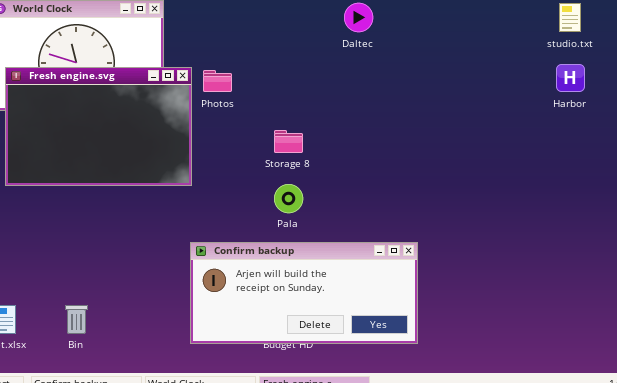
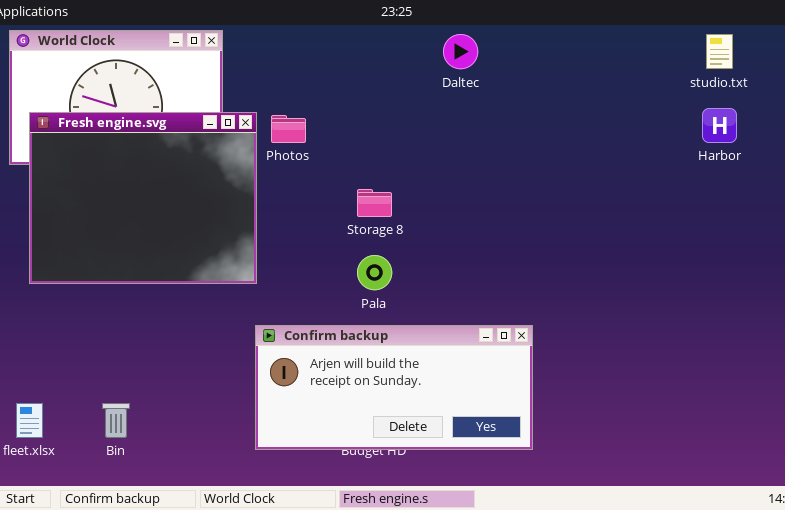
Fresh engine.svg: [5,67,192,186] -> [29,112,257,284], resized

